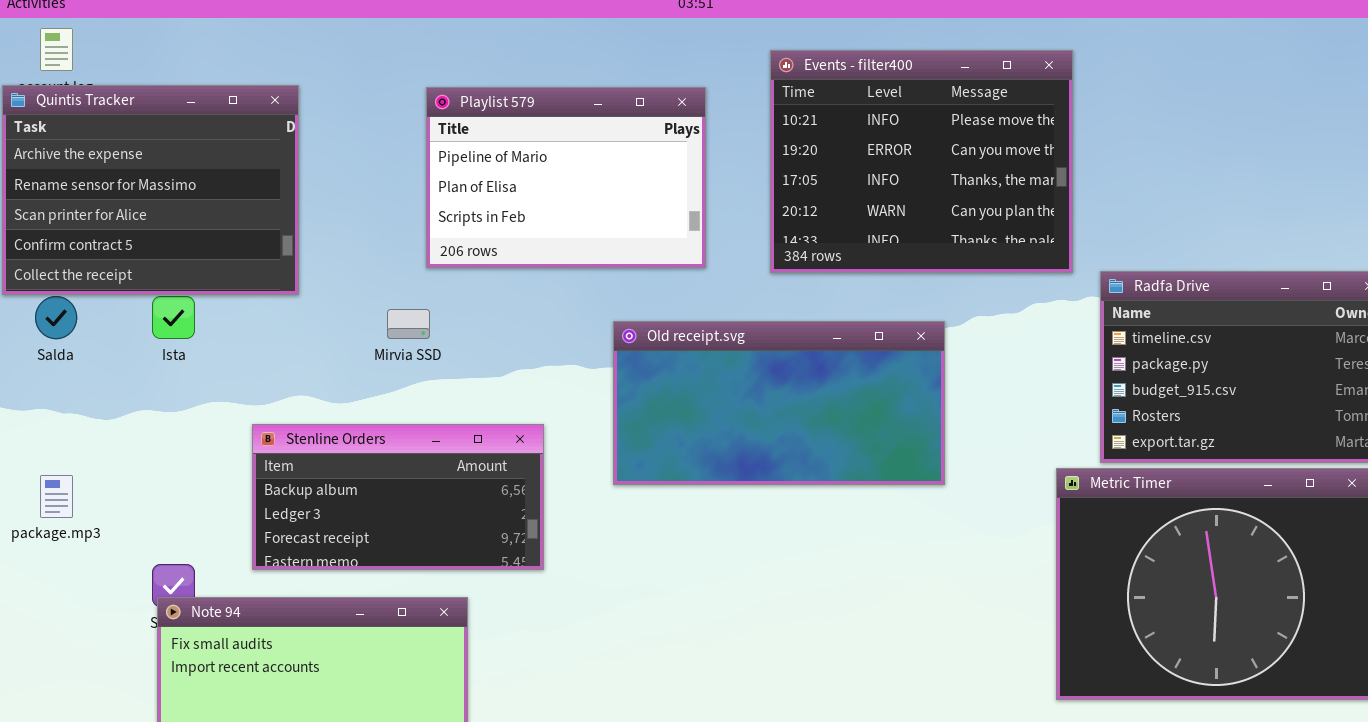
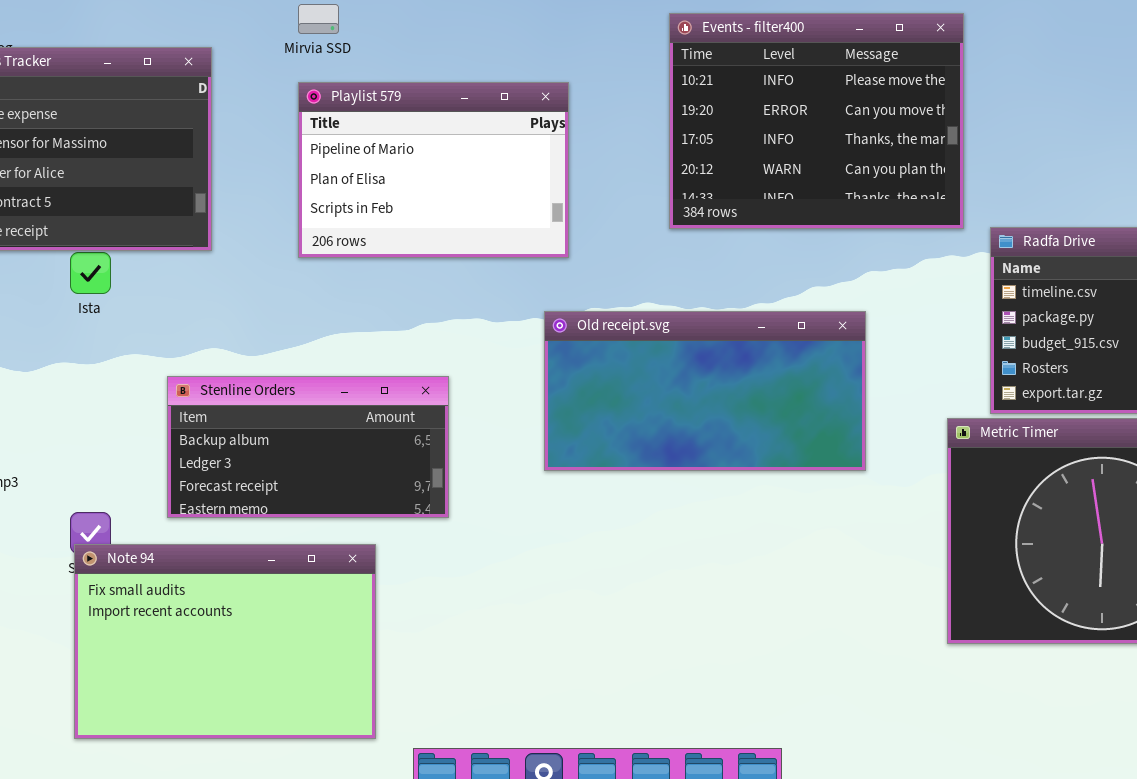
Playlist 579: [426,87,706,268] -> [298,82,569,258], moved
Mirvia SSD: [387,309,430,339] -> [298,4,339,34], moved
Old receipt.svg: [613,321,945,485] -> [544,311,866,471], moved

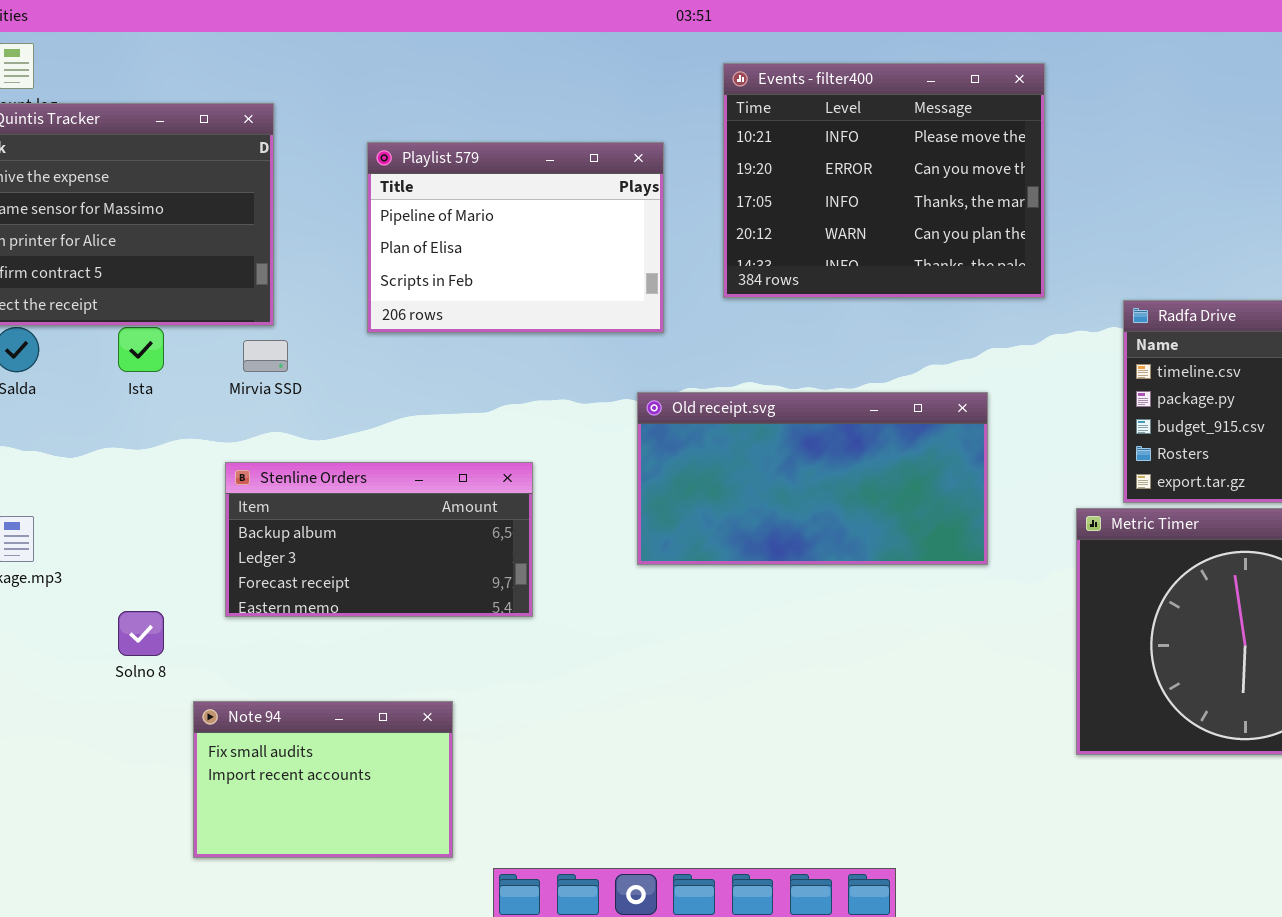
Mirvia SSD: [298,4,339,34] -> [243,340,288,372], moved
Events - filter400: [669,13,964,229] -> [723,63,1045,298], moved
Note 94: [74,544,376,739] -> [193,701,453,858], resized

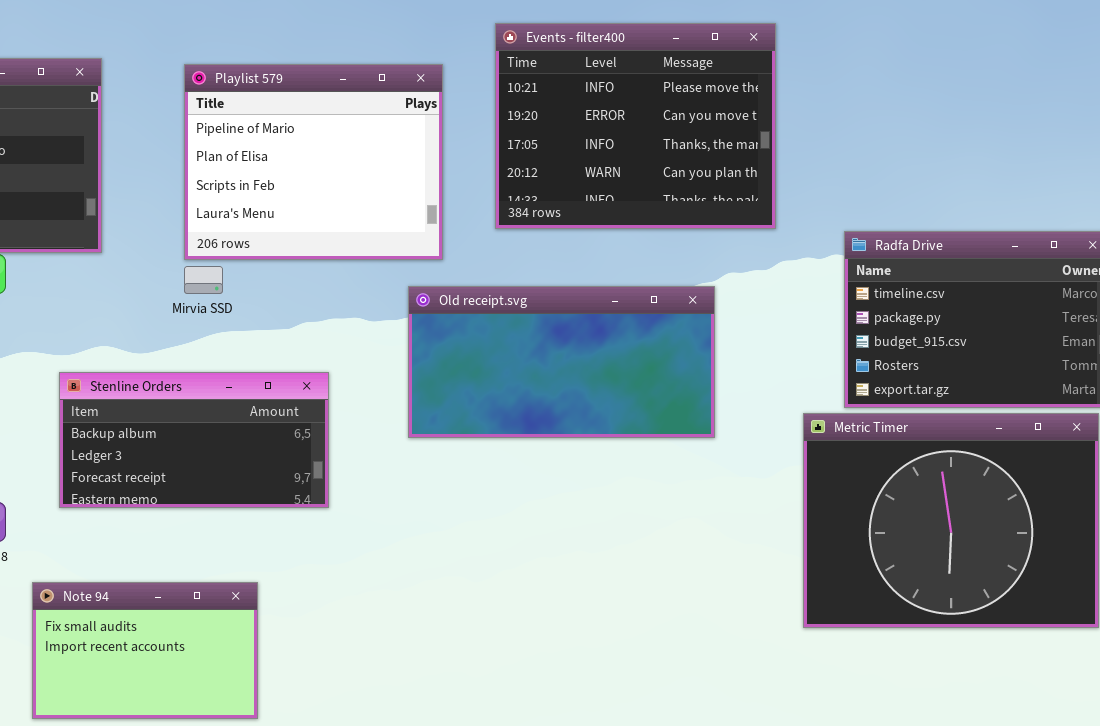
Playlist 579: [367,142,664,333] -> [184,64,443,260], resized
Mirvia SSD: [243,340,288,372] -> [184,266,223,294], moved
Old receipt.svg: [637,392,988,565] -> [408,286,715,438], moved

